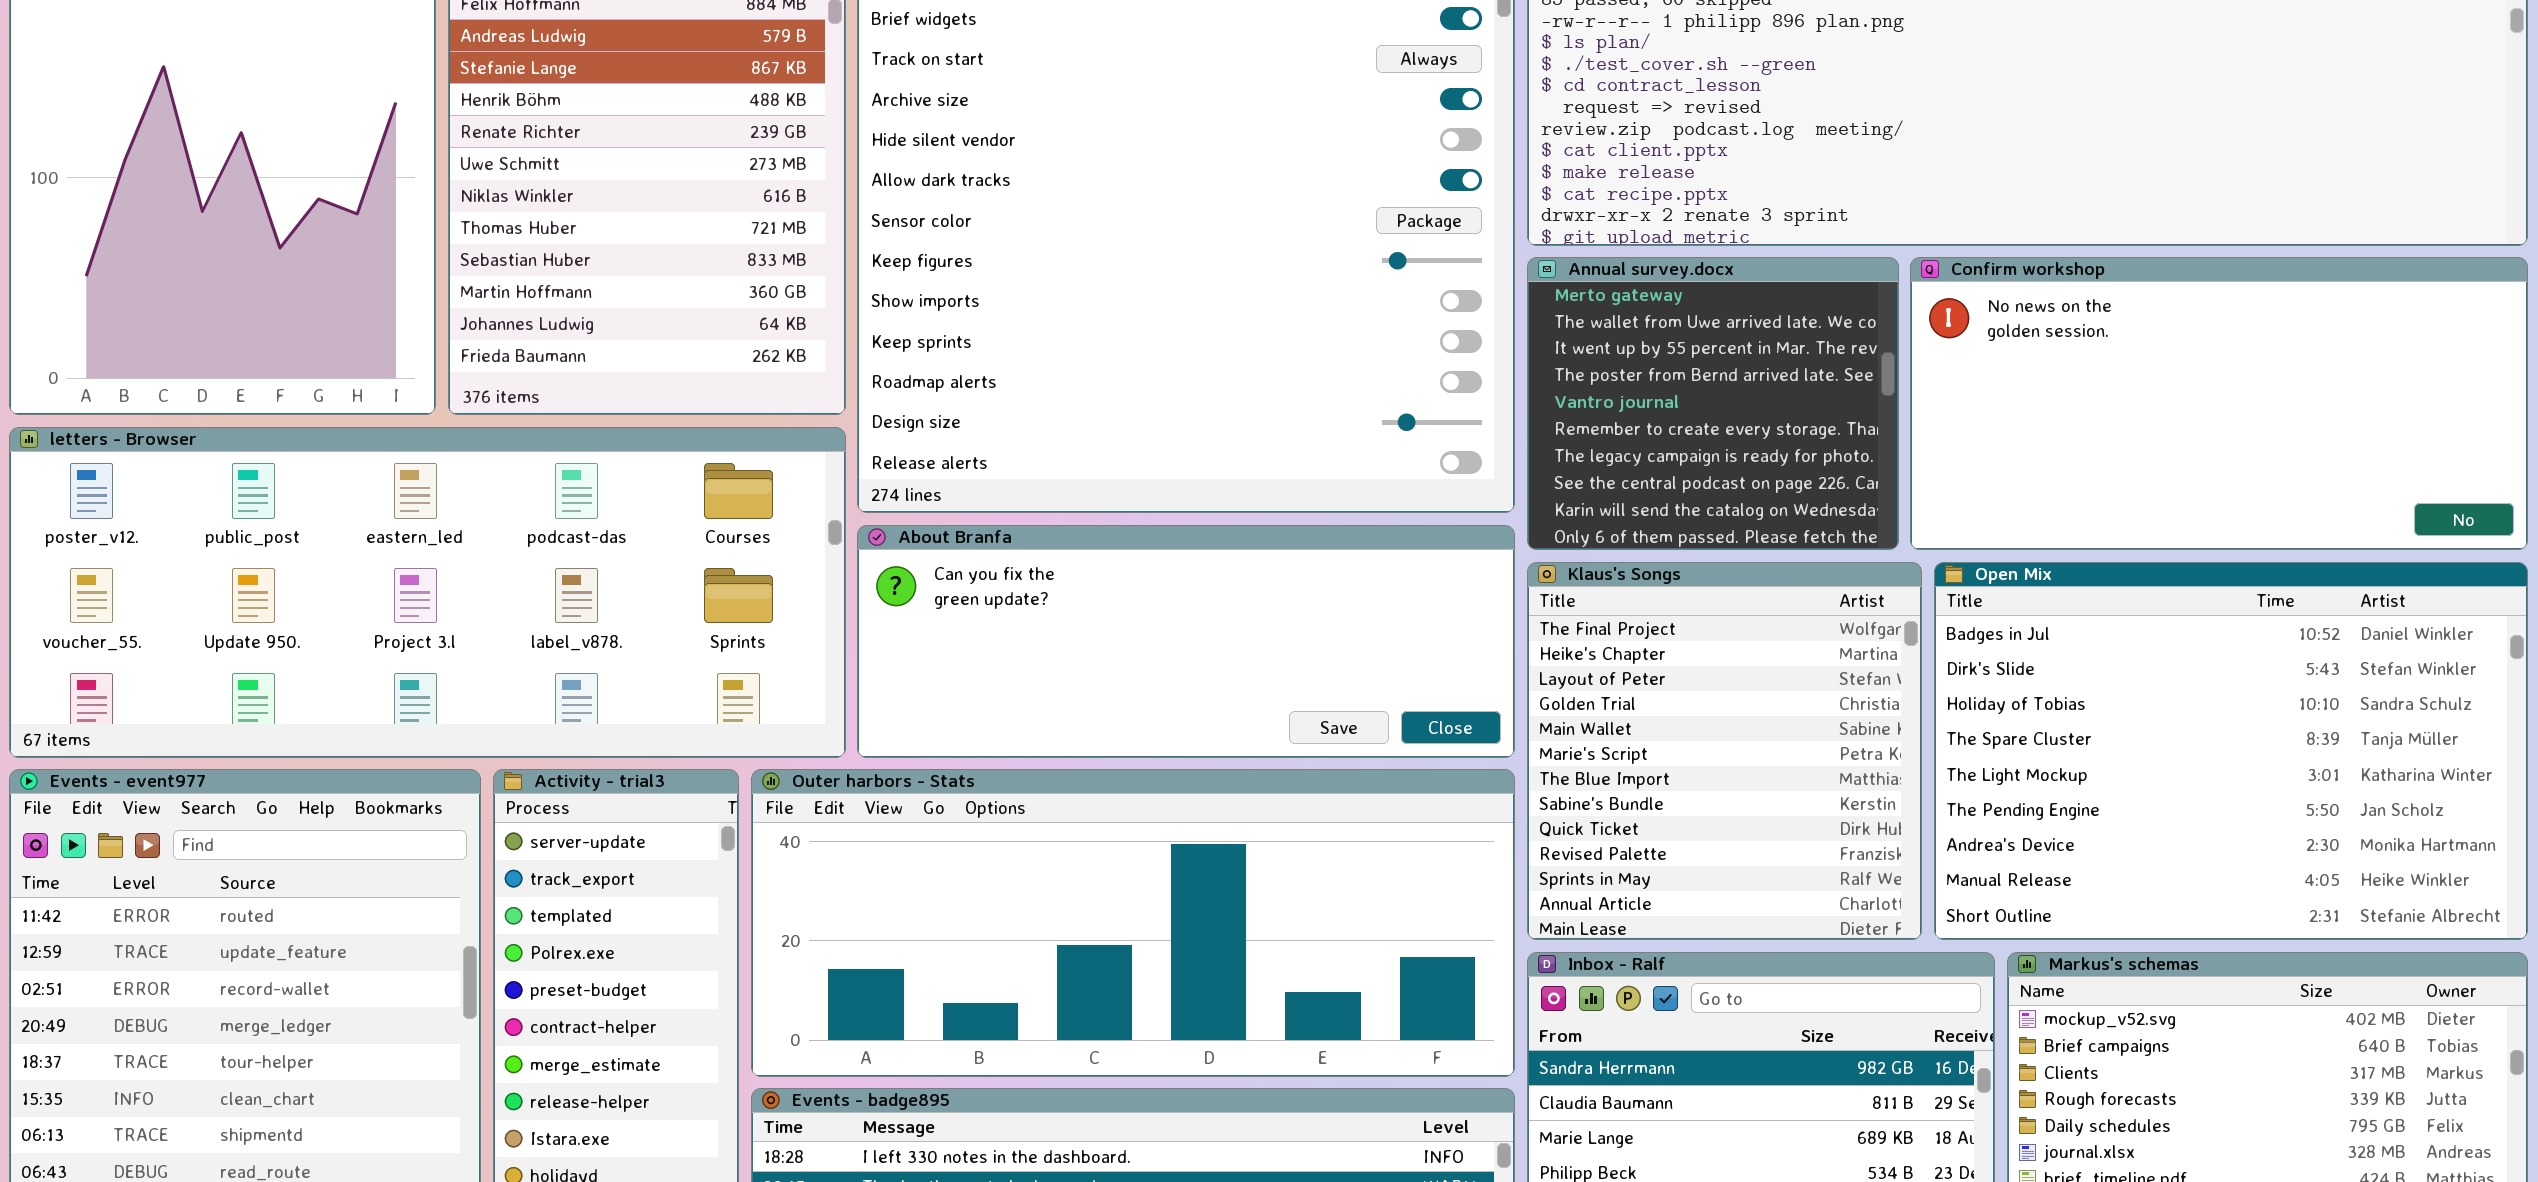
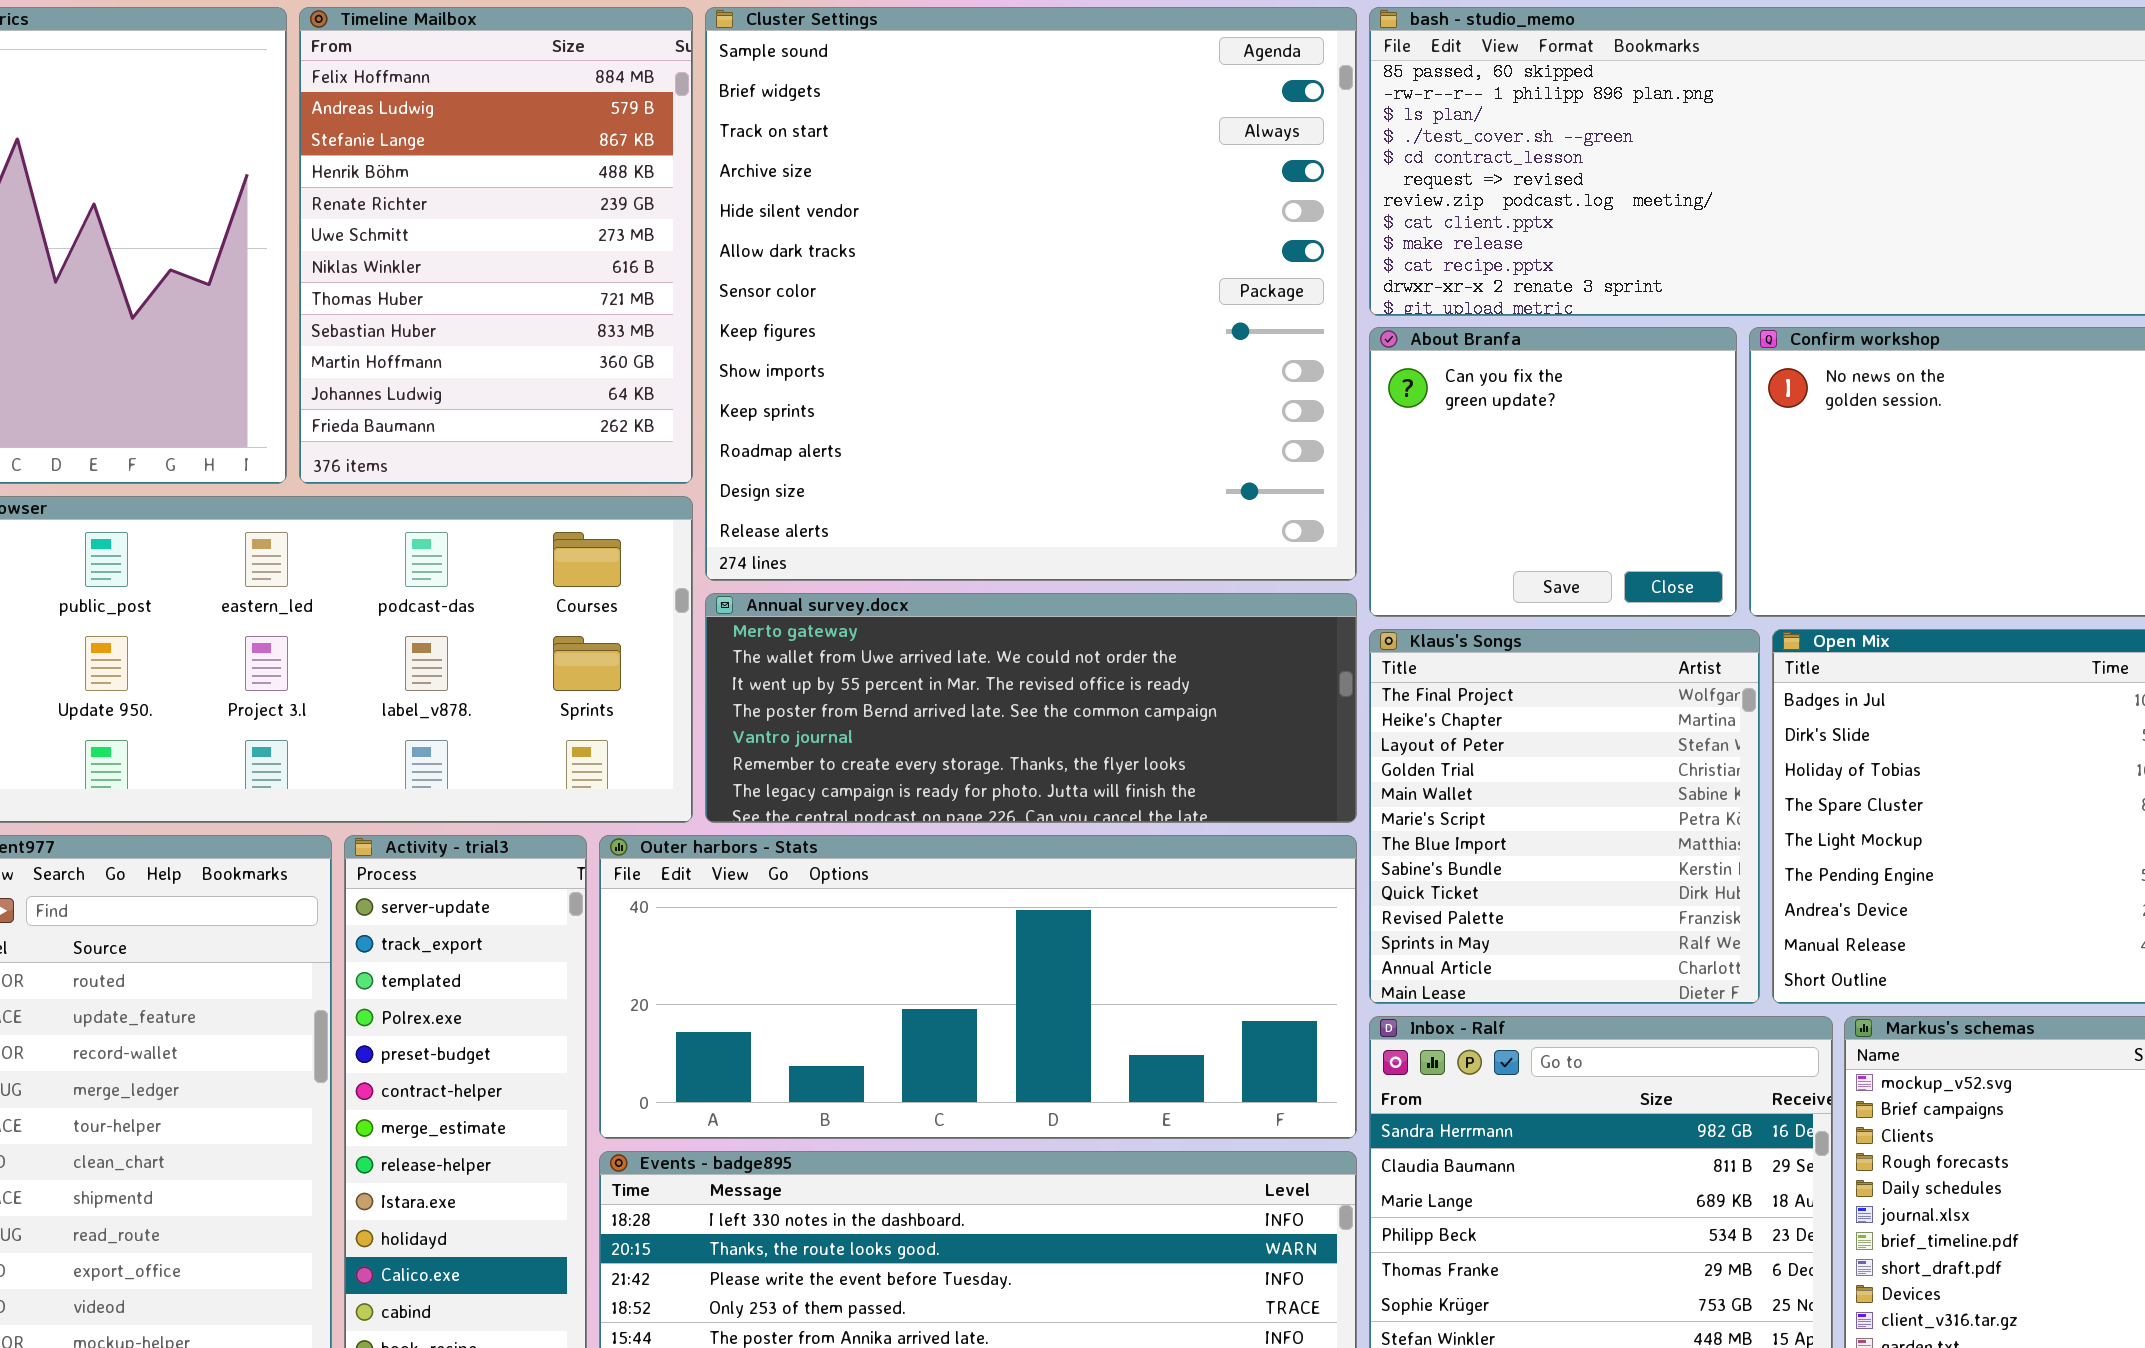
Annual survey.docx: [1527,257,1899,550] -> [705,593,1357,823], moved, resized
About Branfa: [857,525,1515,758] -> [1369,327,1737,617], moved, resized

